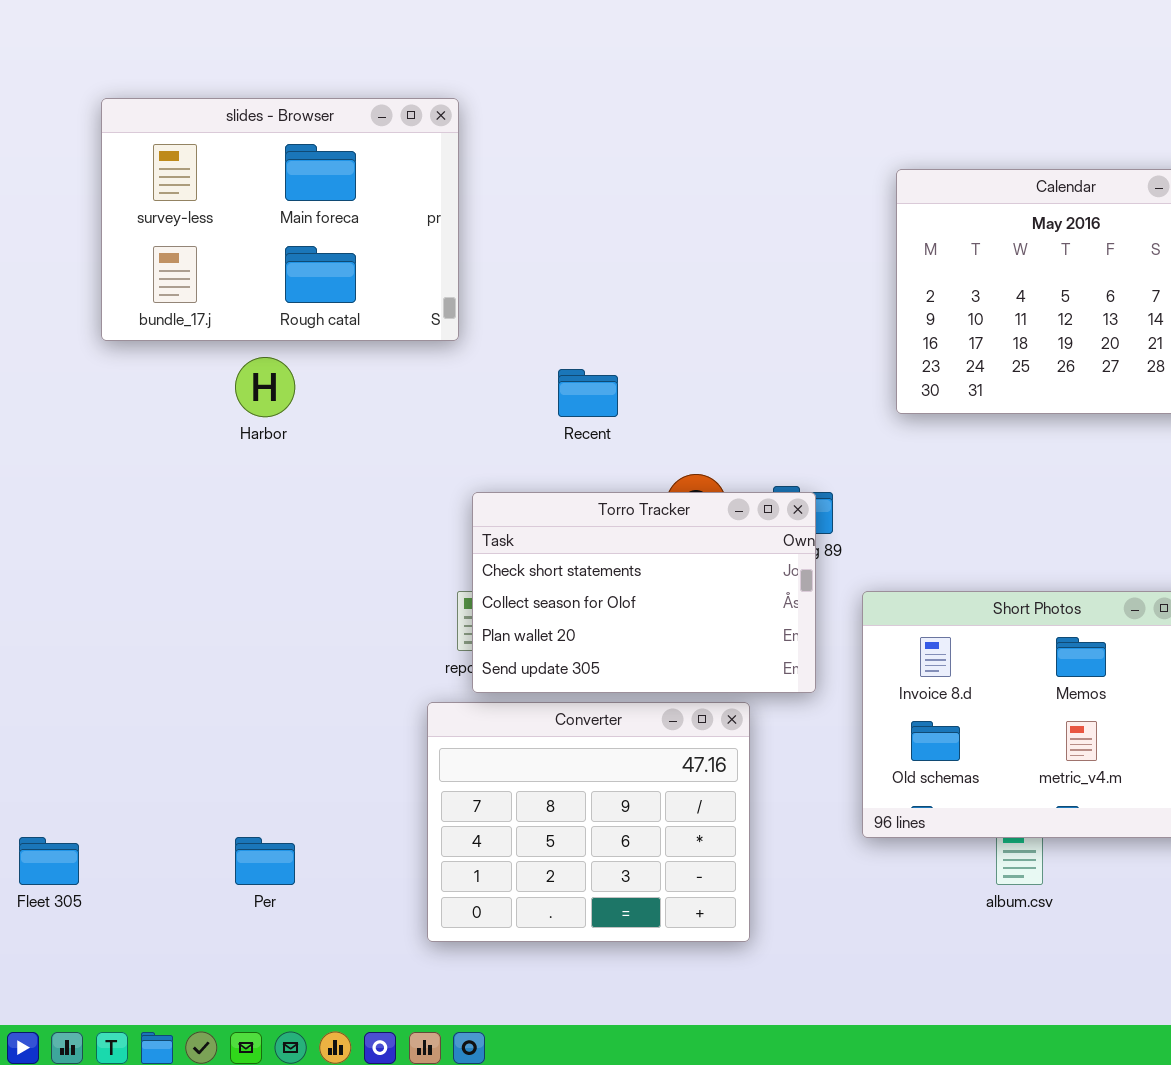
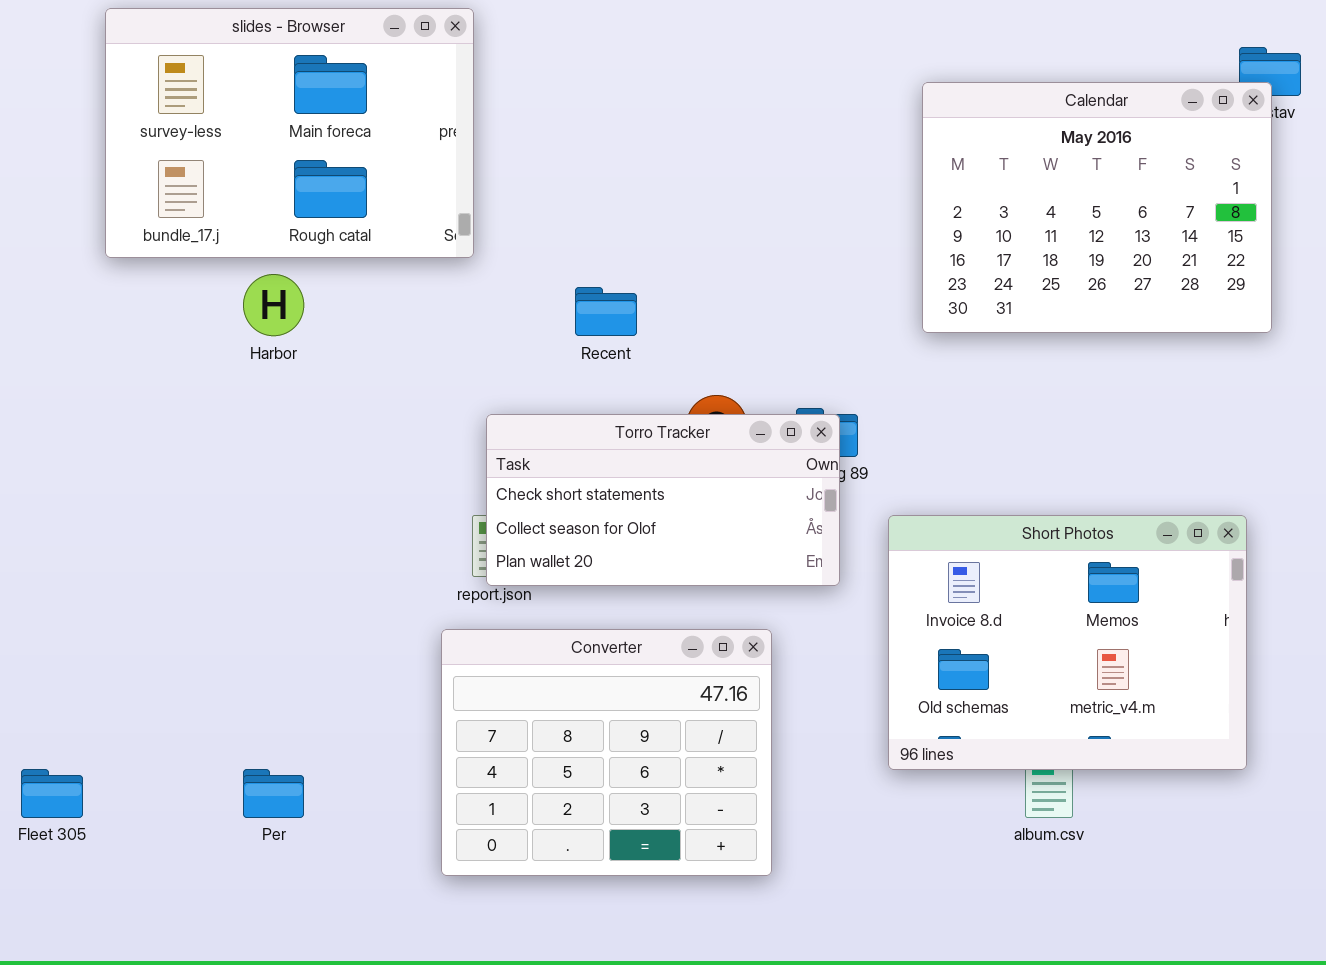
Torro Tracker: [472,492,816,693] -> [486,414,840,586], resized

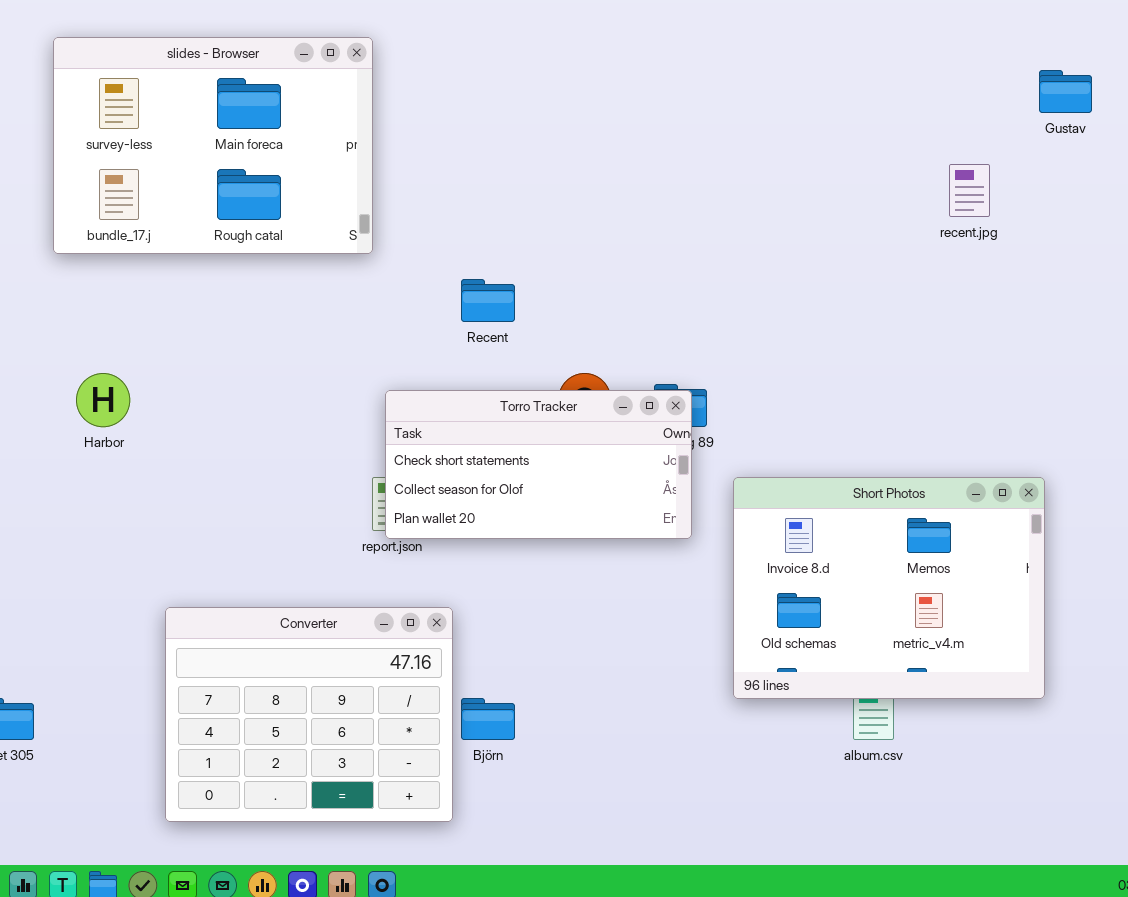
Calendar: [922,82,1272,333] -> none, closed
Harbor: [243,274,304,336] -> [76,373,130,427], moved
Converter: [441,629,772,876] -> [165,607,453,822], moved

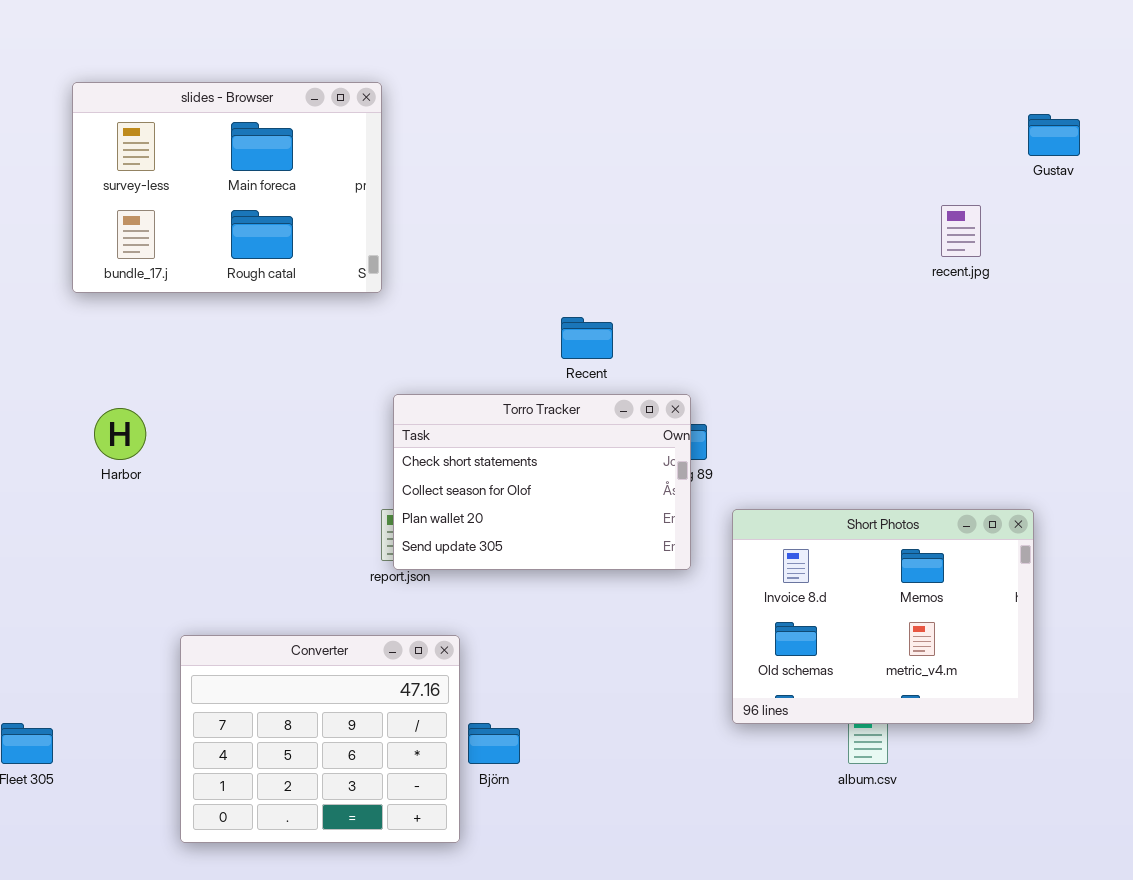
Recent: [461,279,515,322] -> [561,317,613,359], moved
Torro Tracker: [385,390,692,539] -> [393,394,691,570], resized

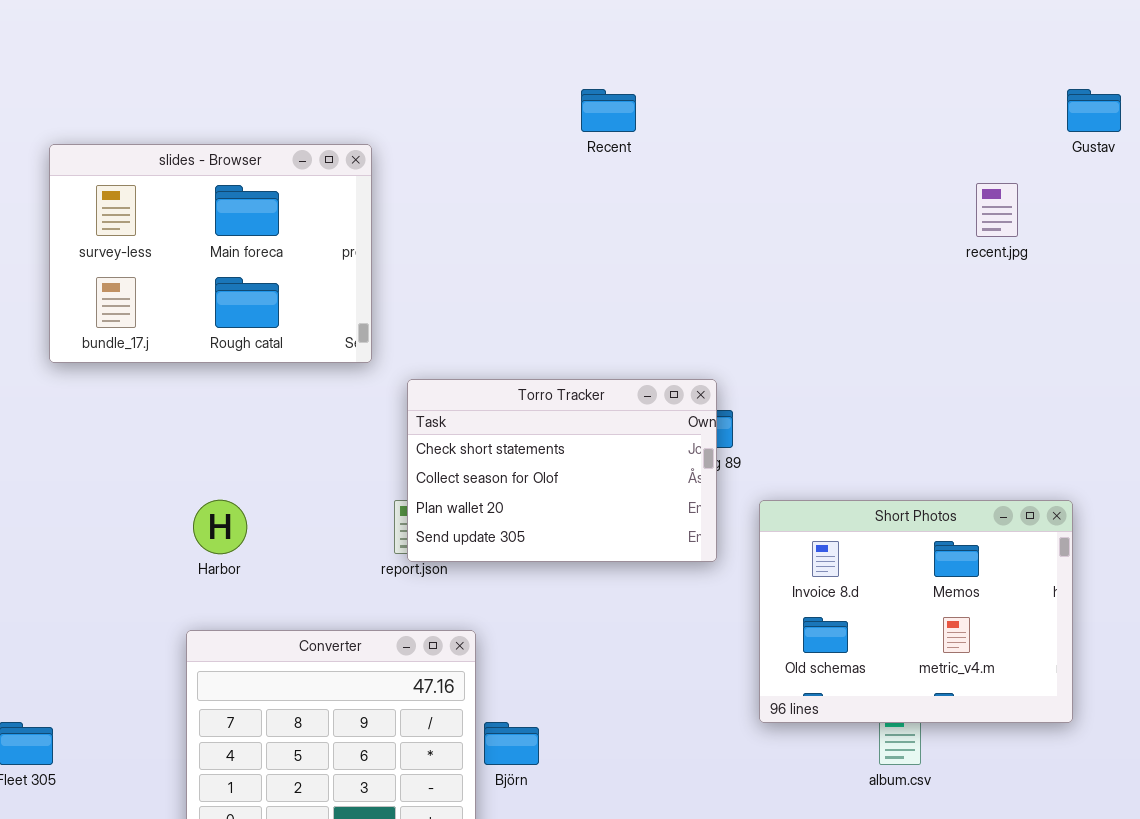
slides - Browser: [72,82,382,293] -> [49,144,372,363], moved
Recent: [561,317,613,359] -> [581,89,636,132], moved
Harbor: [94,408,146,460] -> [193,500,247,554], moved

